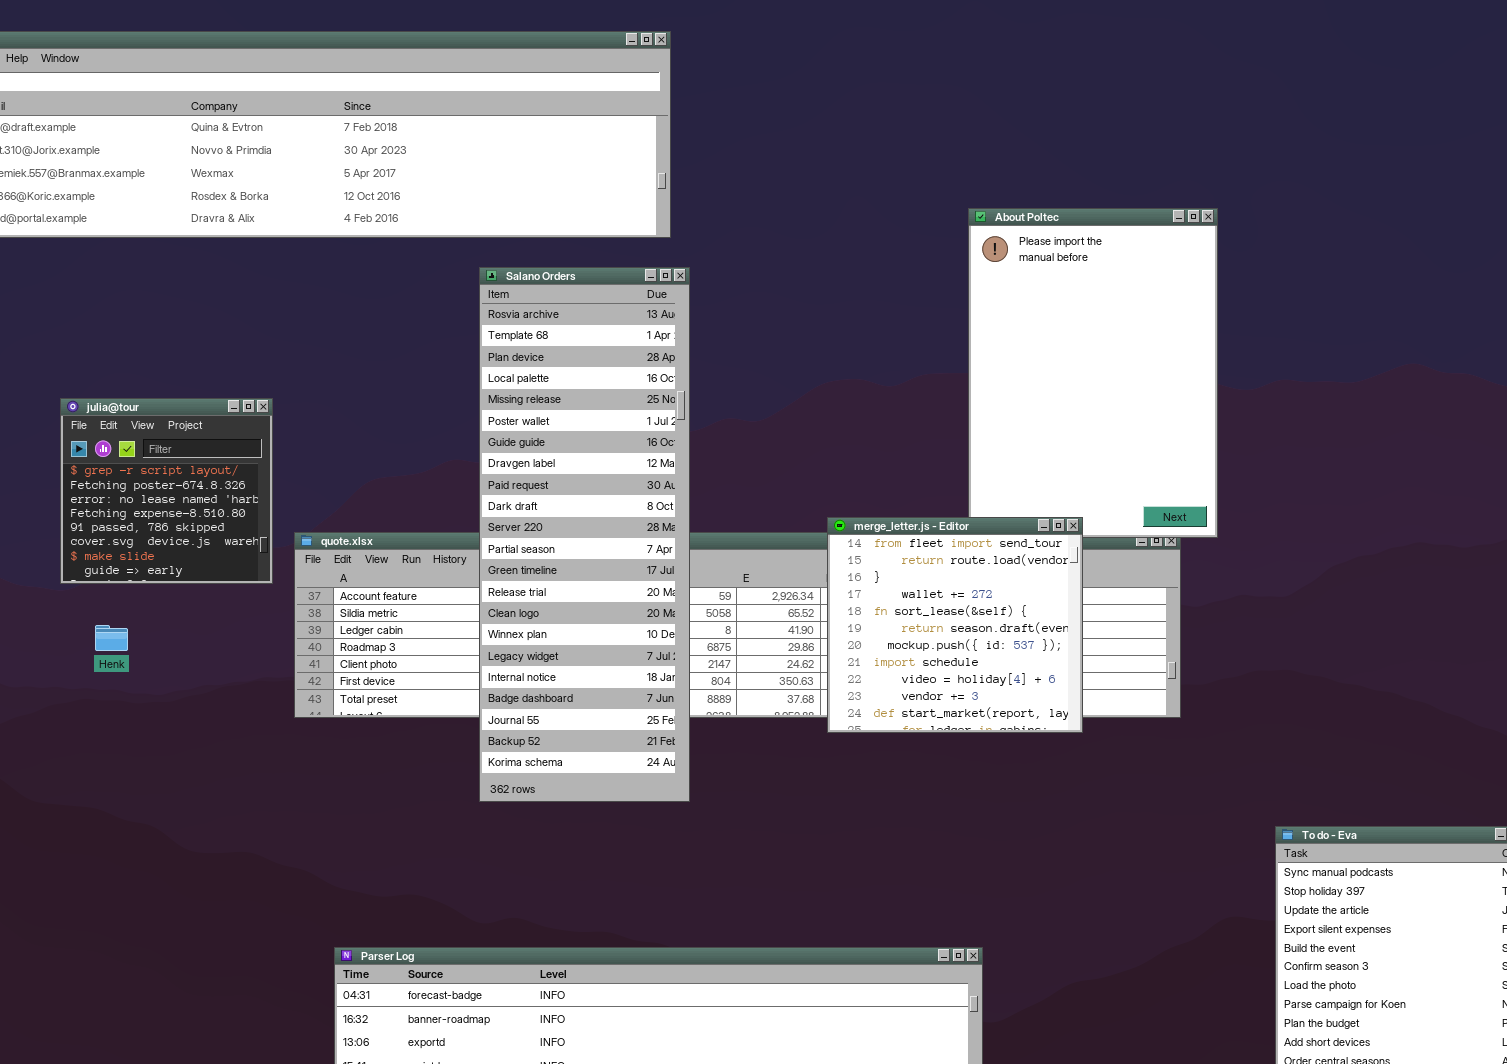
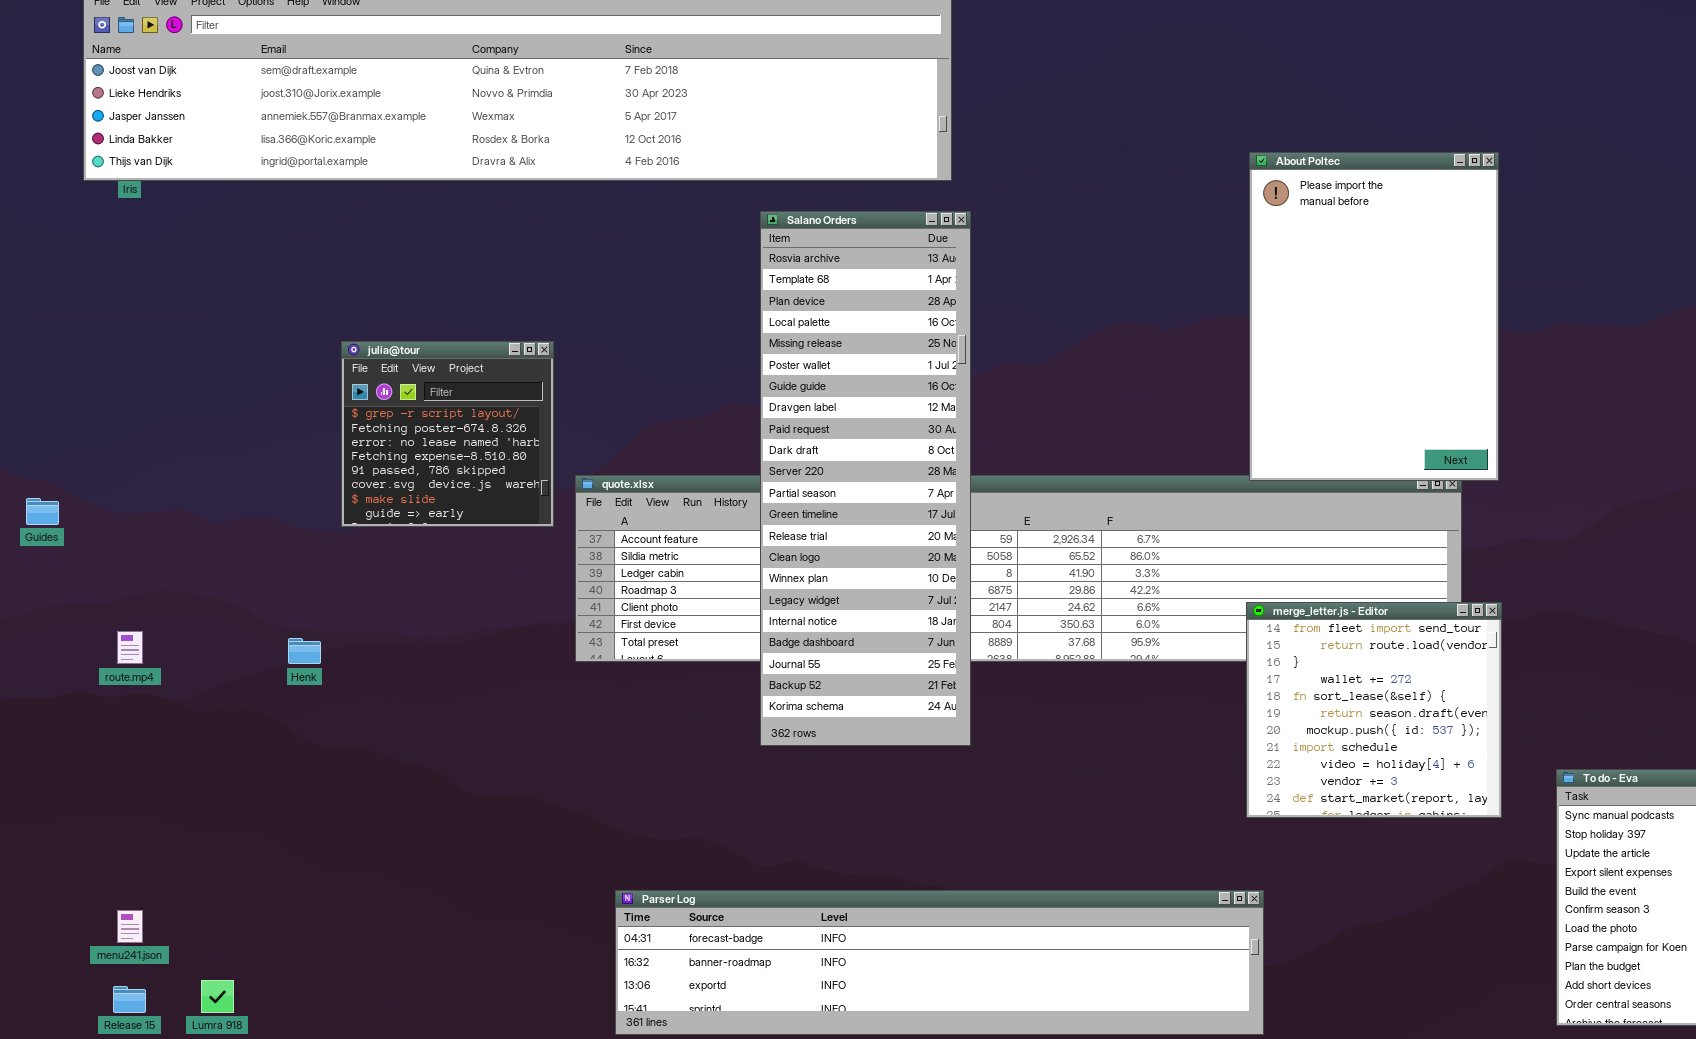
merge_letter.js - Editor: [827,517,1083,733] -> [1246,602,1502,818], moved
Henk: [95,625,128,651] -> [288,638,321,664], moved

